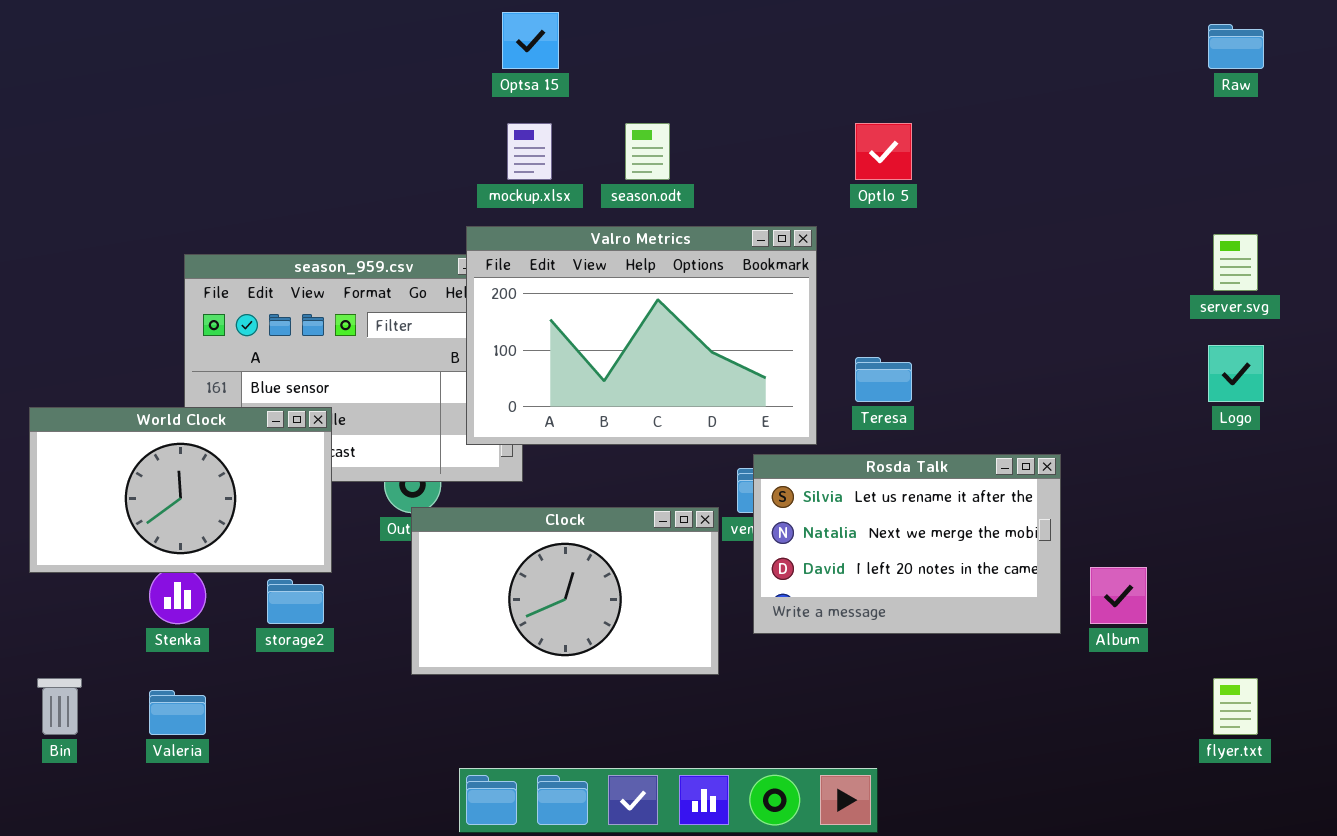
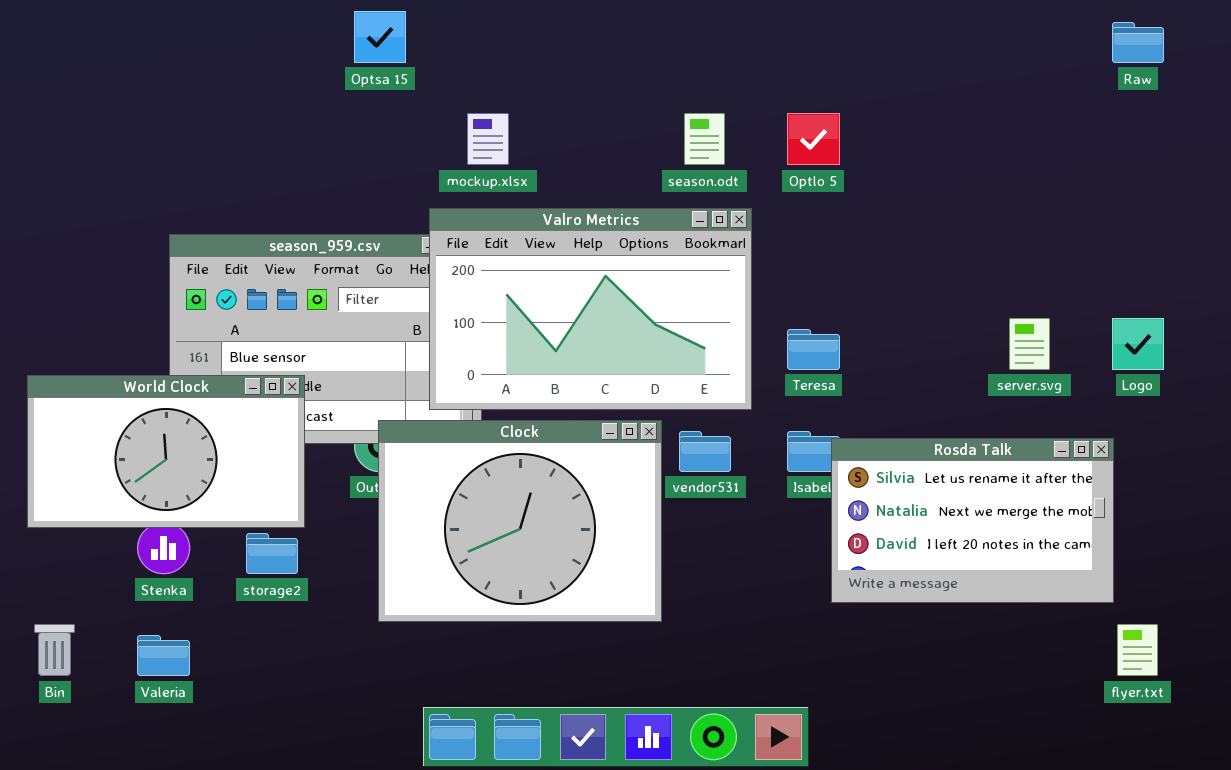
Optsa 15: [502,12,559,69] -> [354,11,406,63], moved
season.odt: [625,123,670,180] -> [684,113,725,165], moved
server.svg: [1213,234,1258,291] -> [1009,318,1050,370], moved
Rosda Talk: [753,454,1061,634] -> [831,438,1114,603], moved
Clock: [411,507,719,675] -> [378,420,662,622], resized

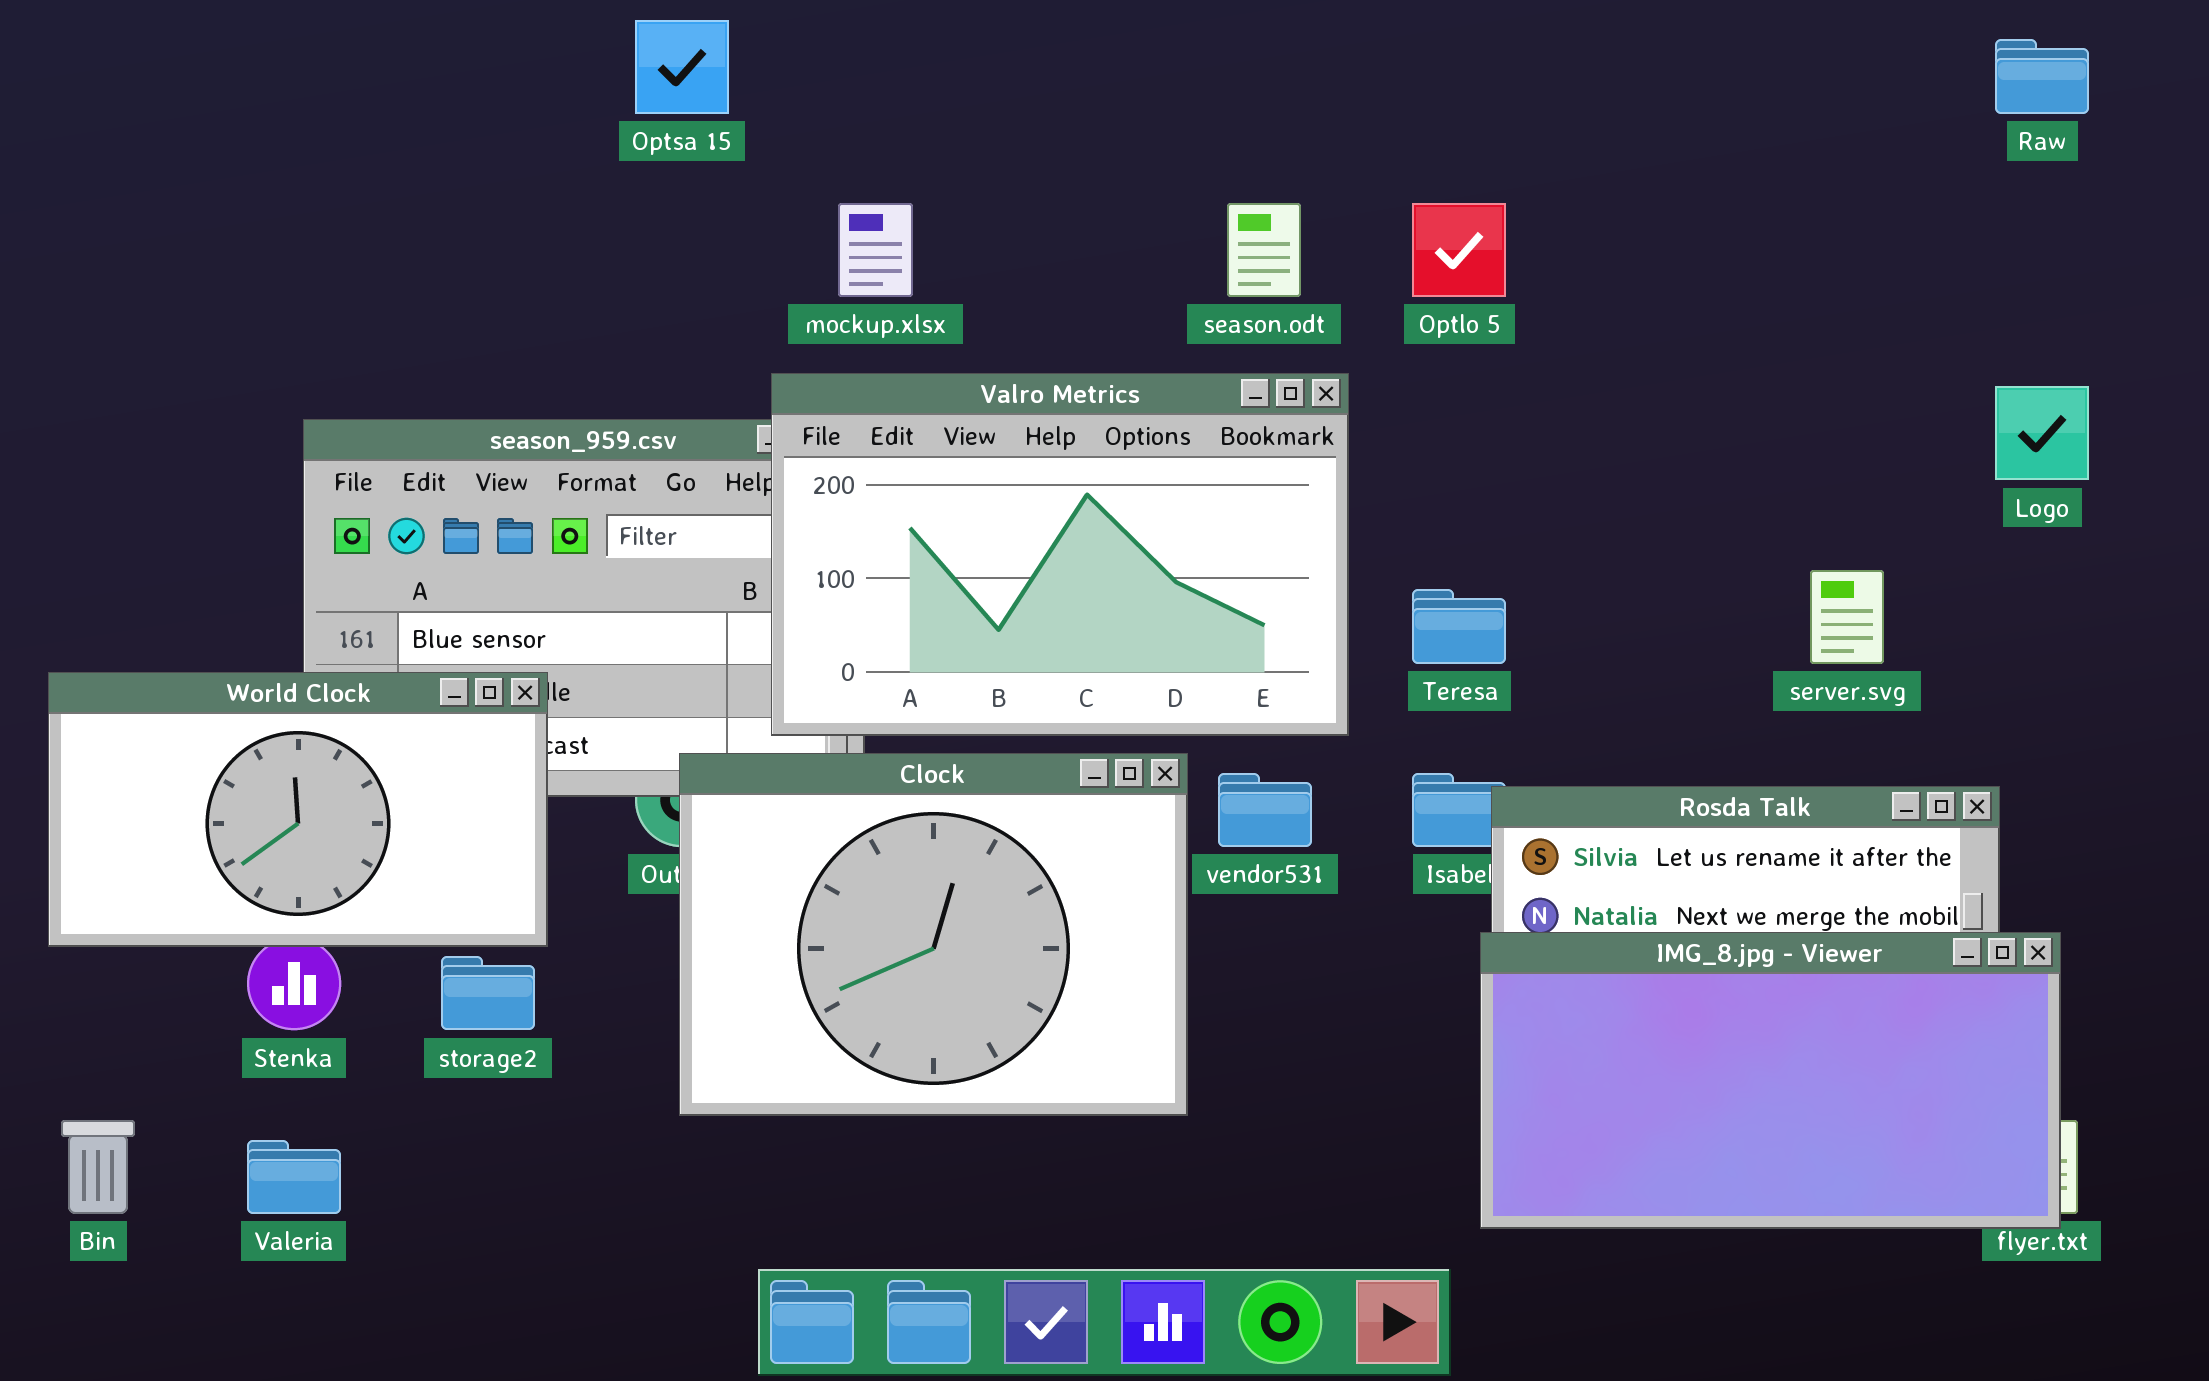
Logo: [1112,318,1164,370] -> [1995,386,2089,480], moved
IMG_8.jpg - Viewer: none -> [1480,932,2061,1229], opened

